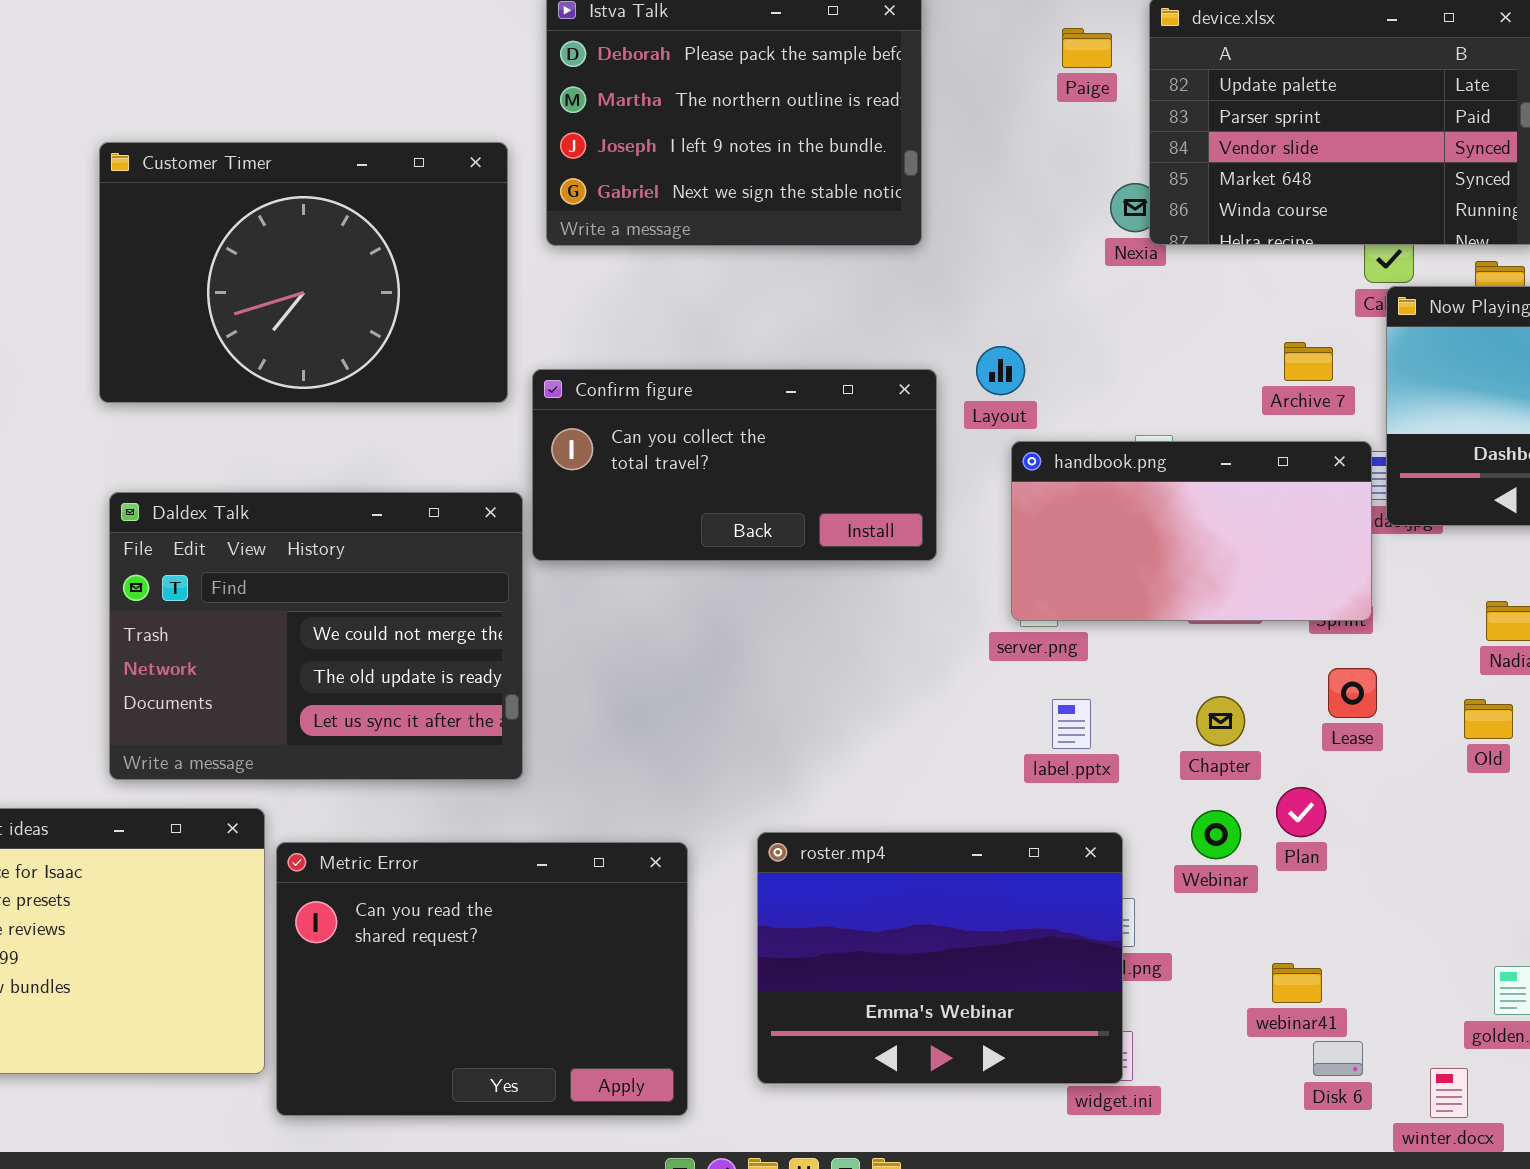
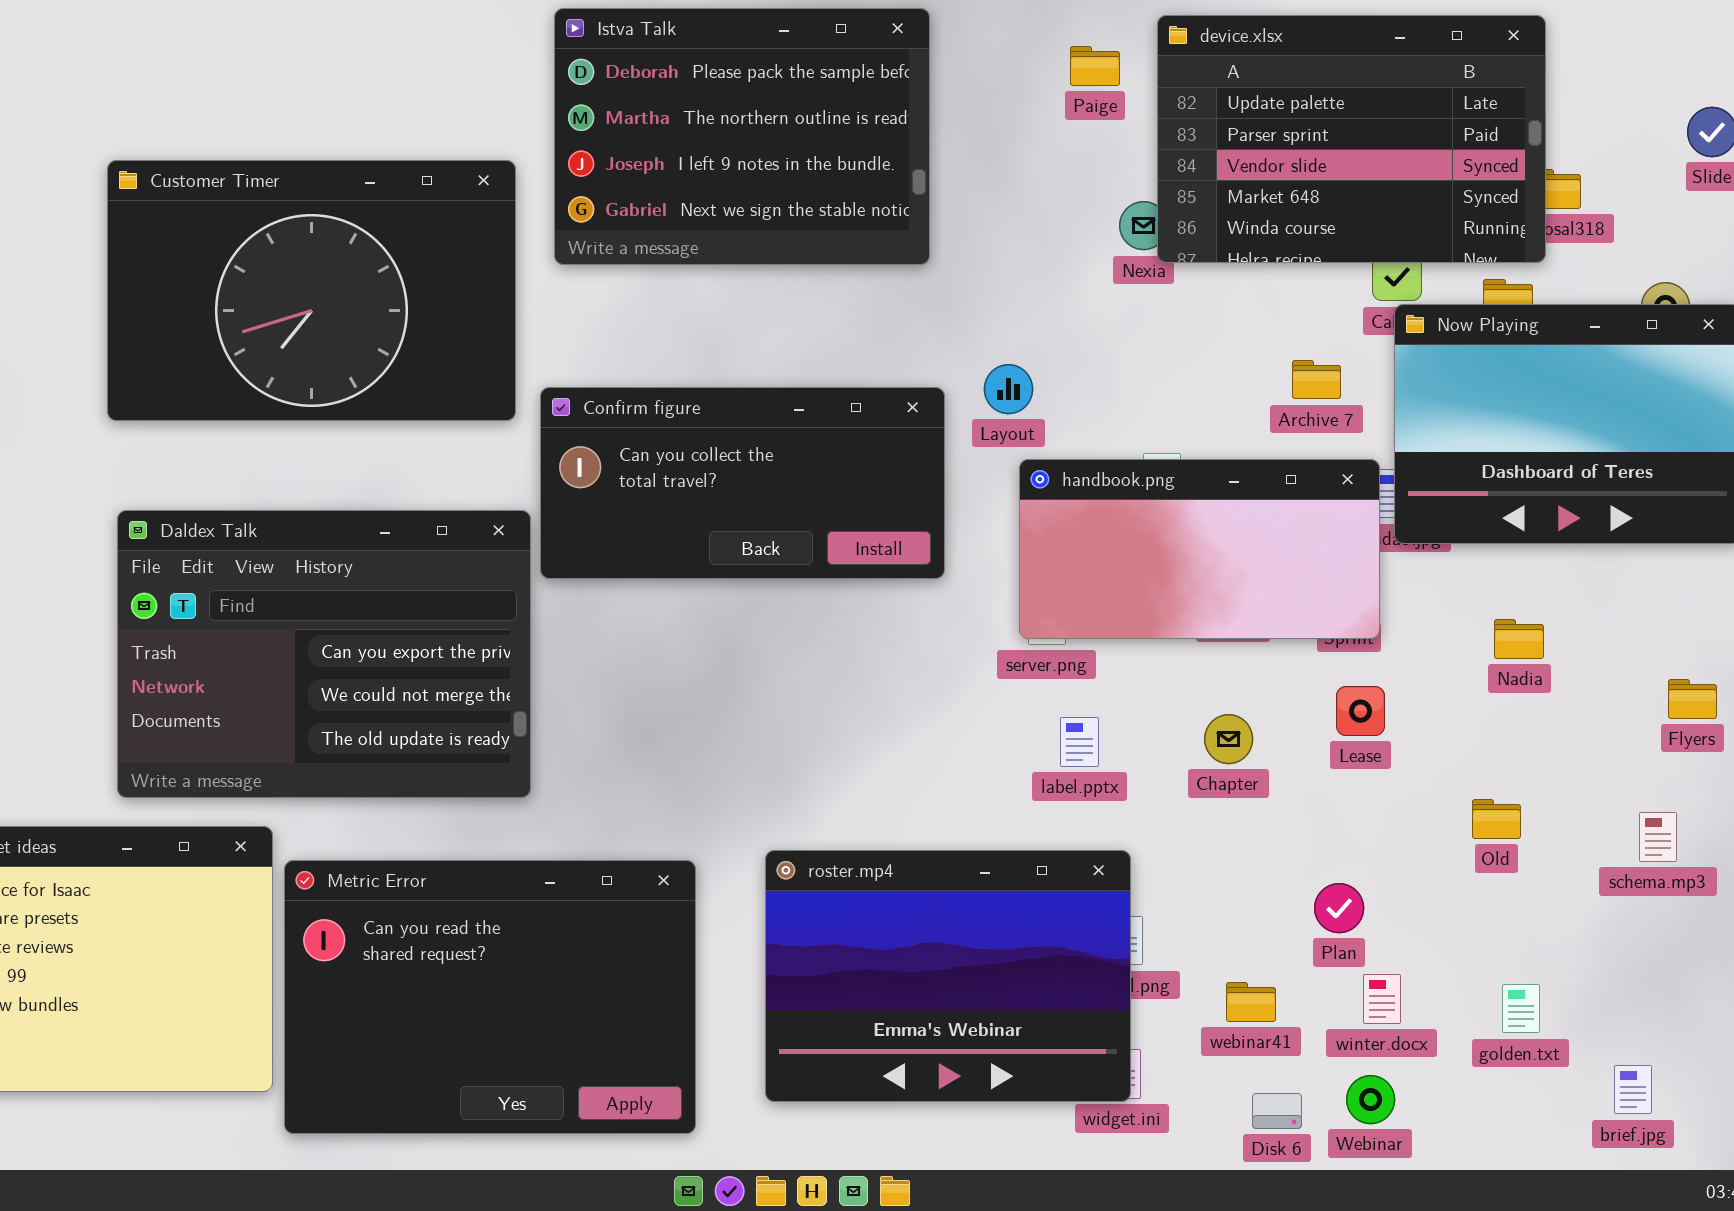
Daldex Talk: [109,492,523,780] -> [117,510,531,798], scrolled up 1 row
Old: [1464,699,1513,739] -> [1472,799,1521,839], moved
Plan: [1276,787,1326,837] -> [1314,883,1364,933], moved
Webinar: [1191,810,1241,859] -> [1346,1075,1395,1124], moved
webinar41: [1272,963,1322,1003] -> [1226,982,1276,1022], moved
Disk 6: [1313,1041,1363,1076] -> [1252,1093,1302,1129], moved
winter.docx: [1430,1068,1468,1118] -> [1363,974,1401,1024], moved

